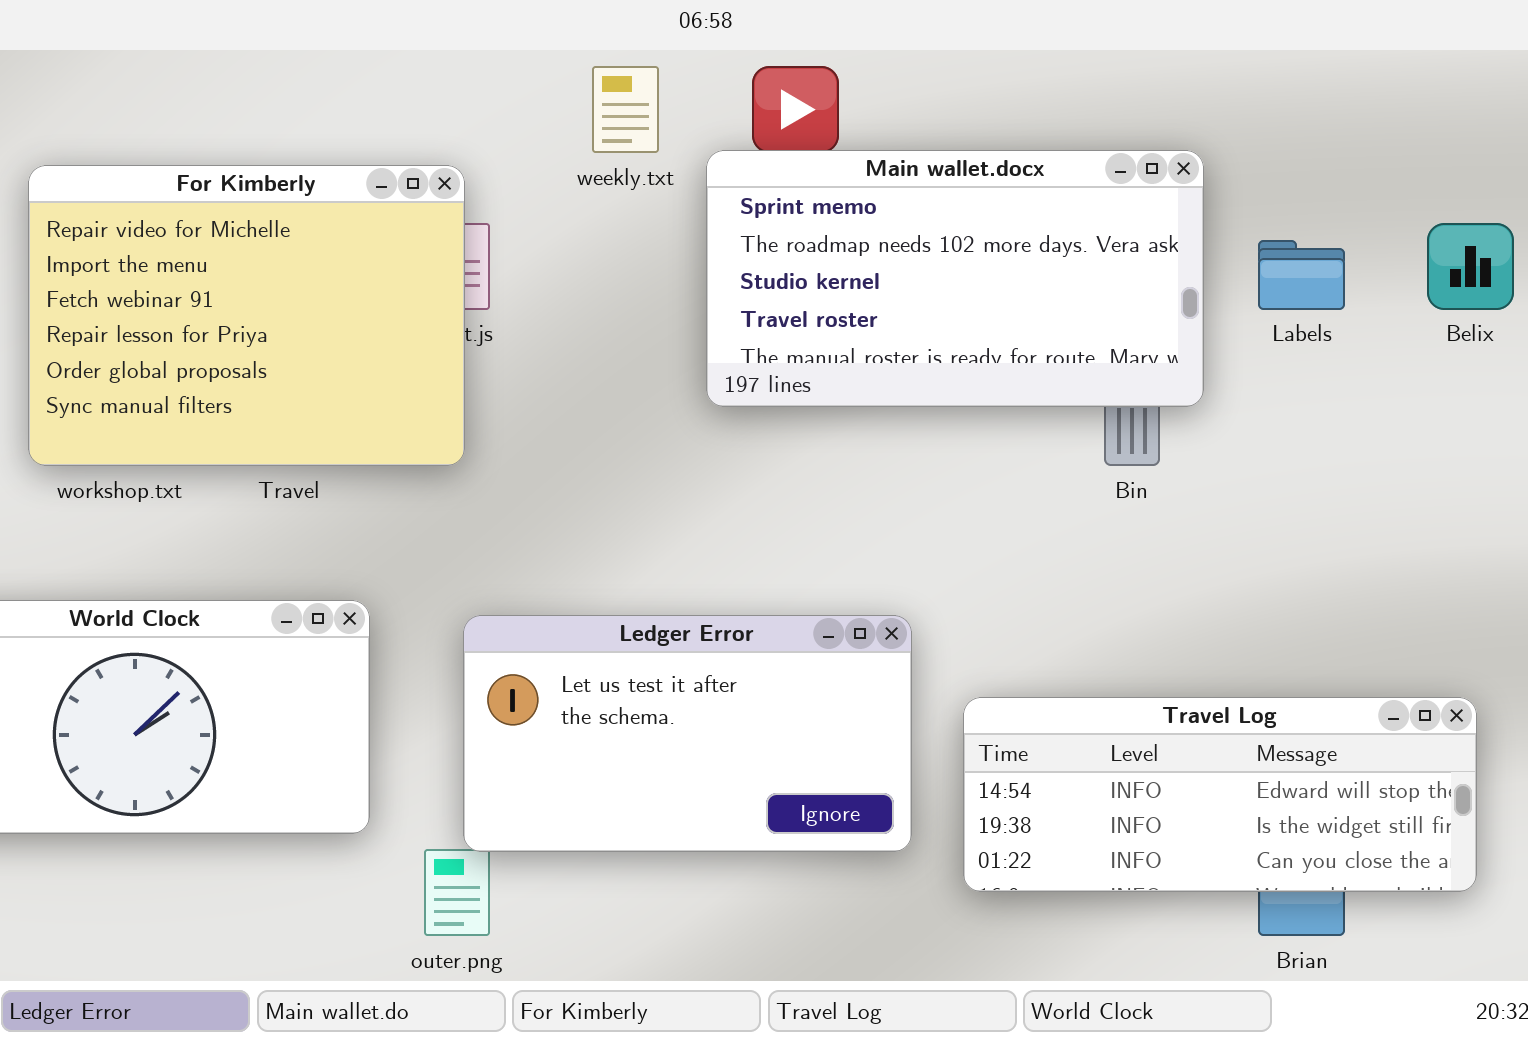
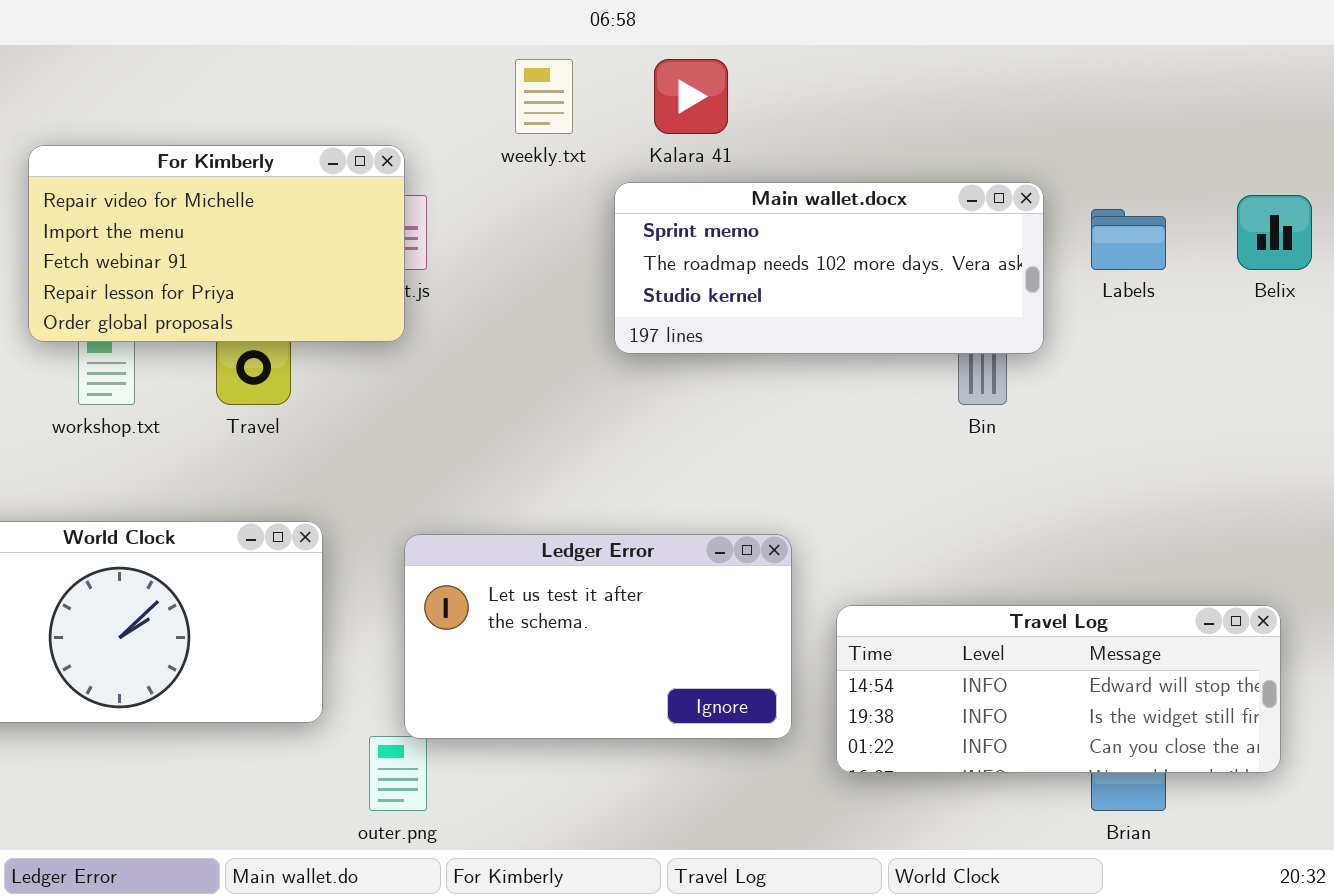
Main wallet.docx: [706,150,1204,407] -> [614,182,1044,354], resized
For Kimberly: [28,165,465,466] -> [28,145,405,342], resized

